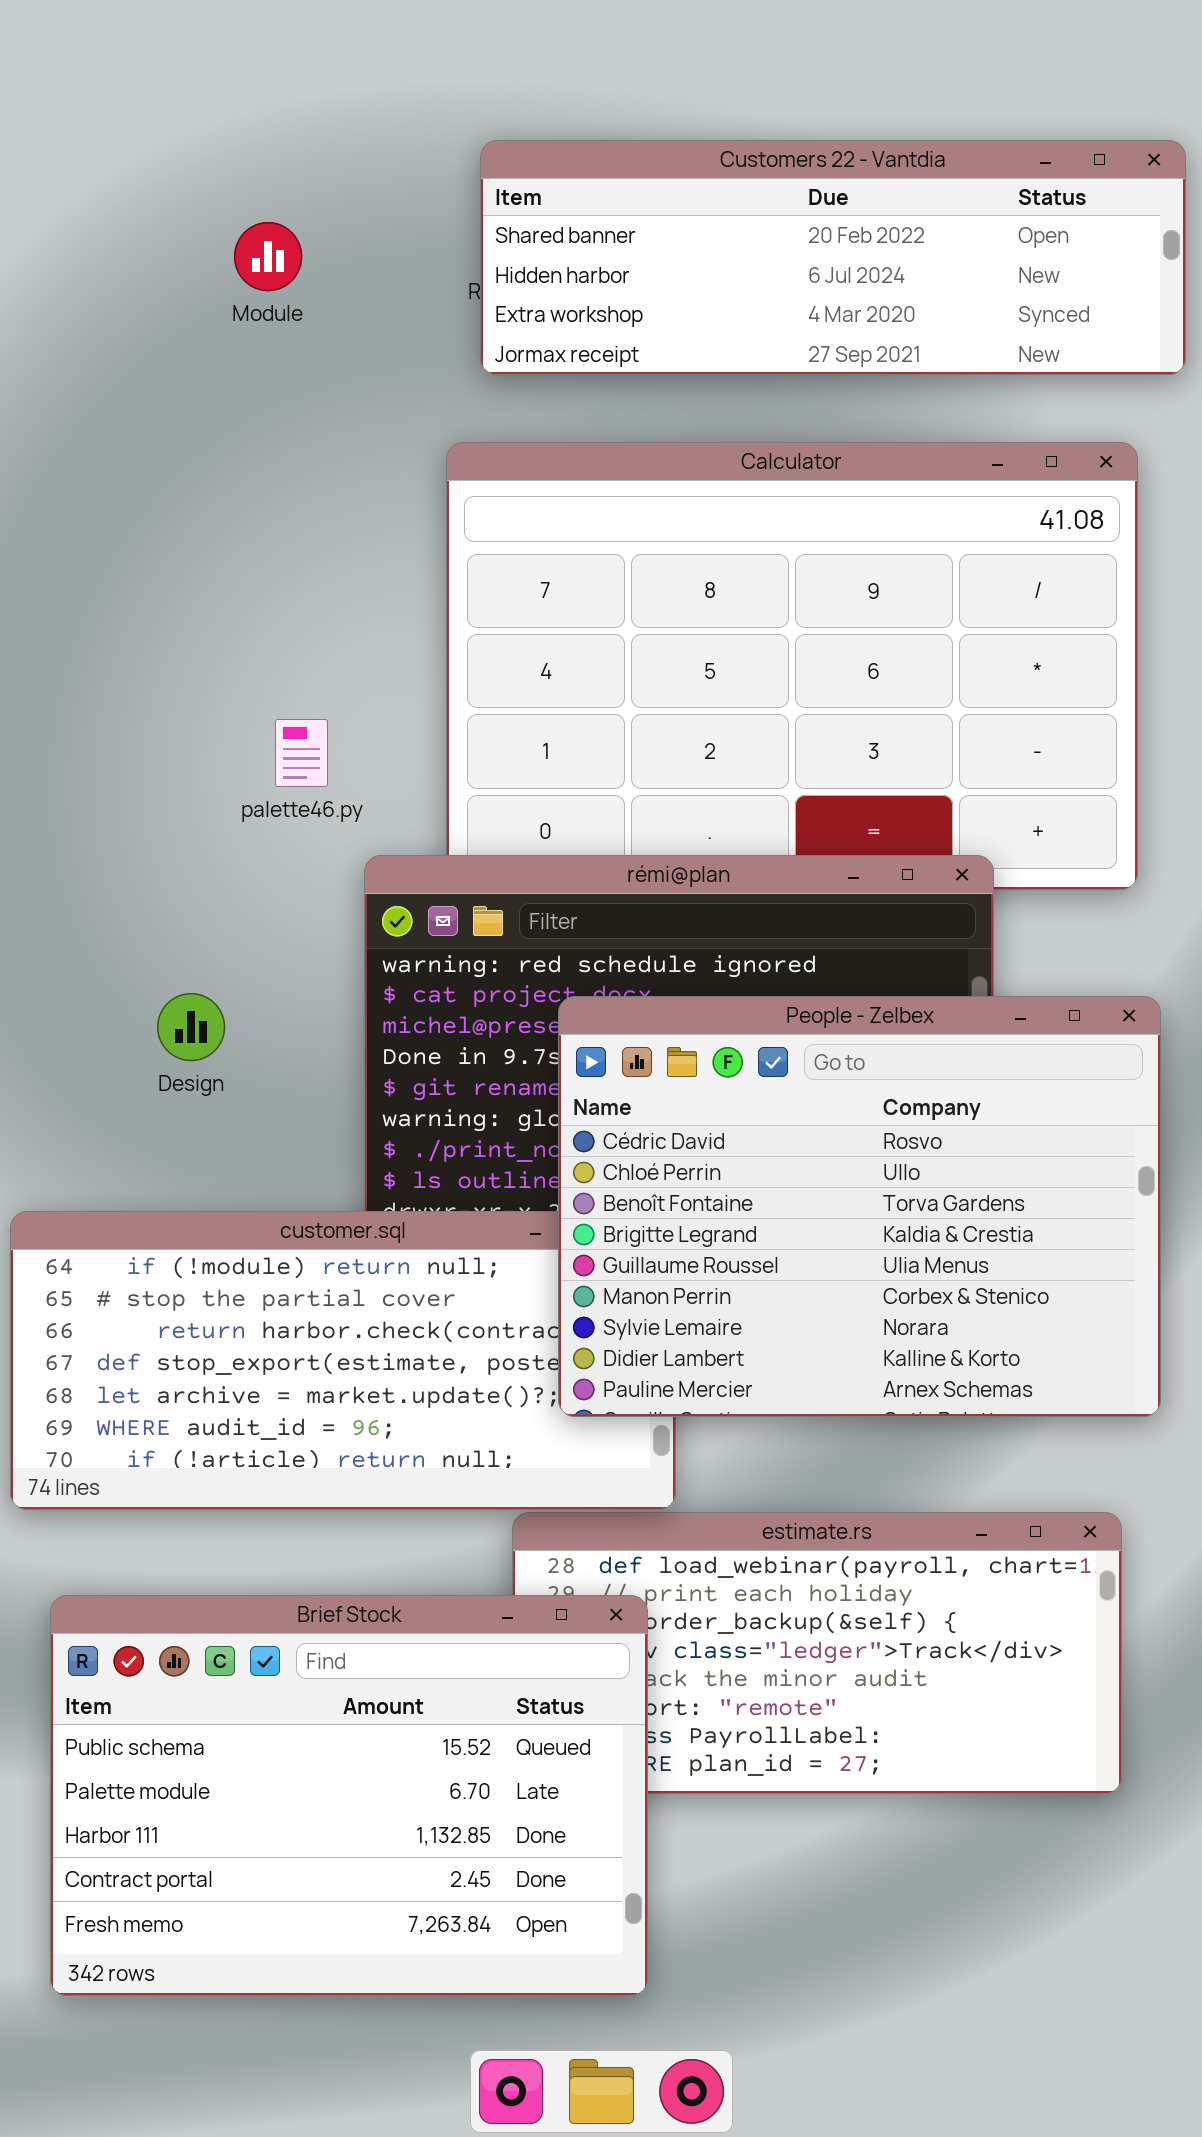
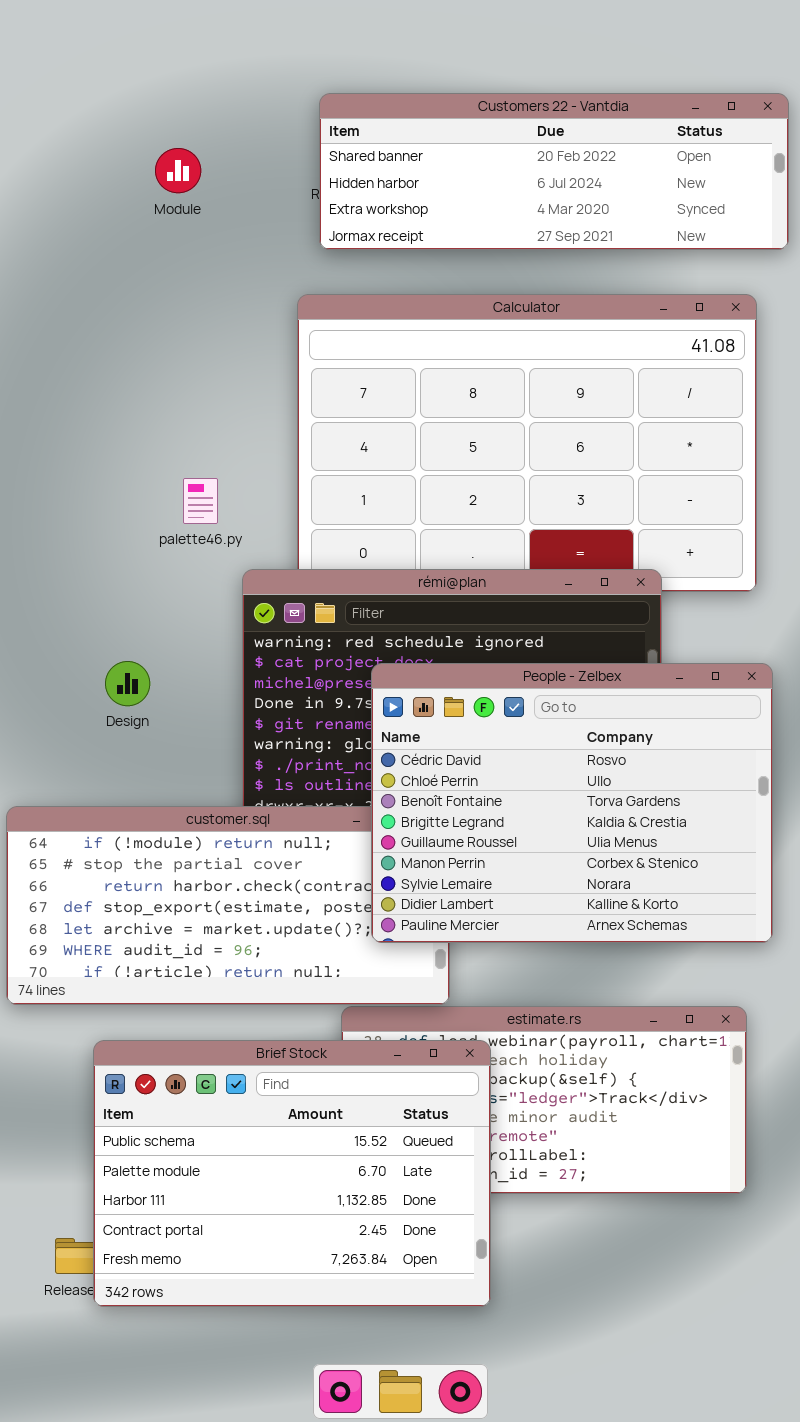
Brief Stock: [50,1595,648,1996] -> [93,1040,491,1307], moved

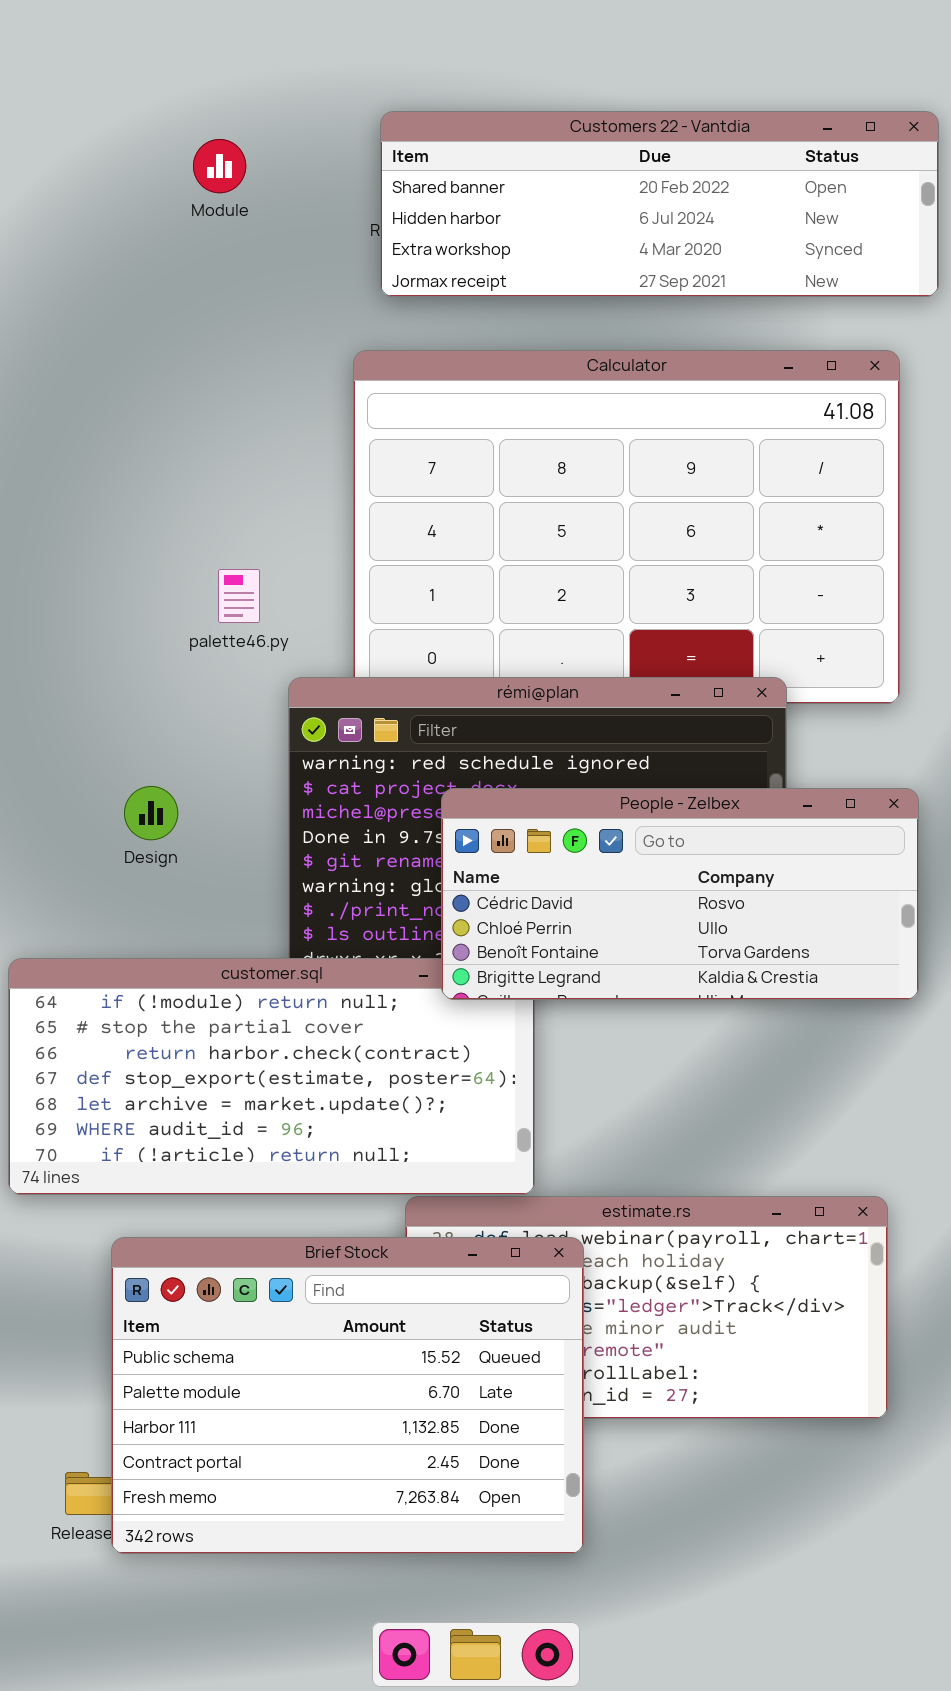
Module: [155,148,201,193] -> [193,139,246,193], moved
People - Zelbex: [371,663,773,943] -> [441,788,919,1000], resized

